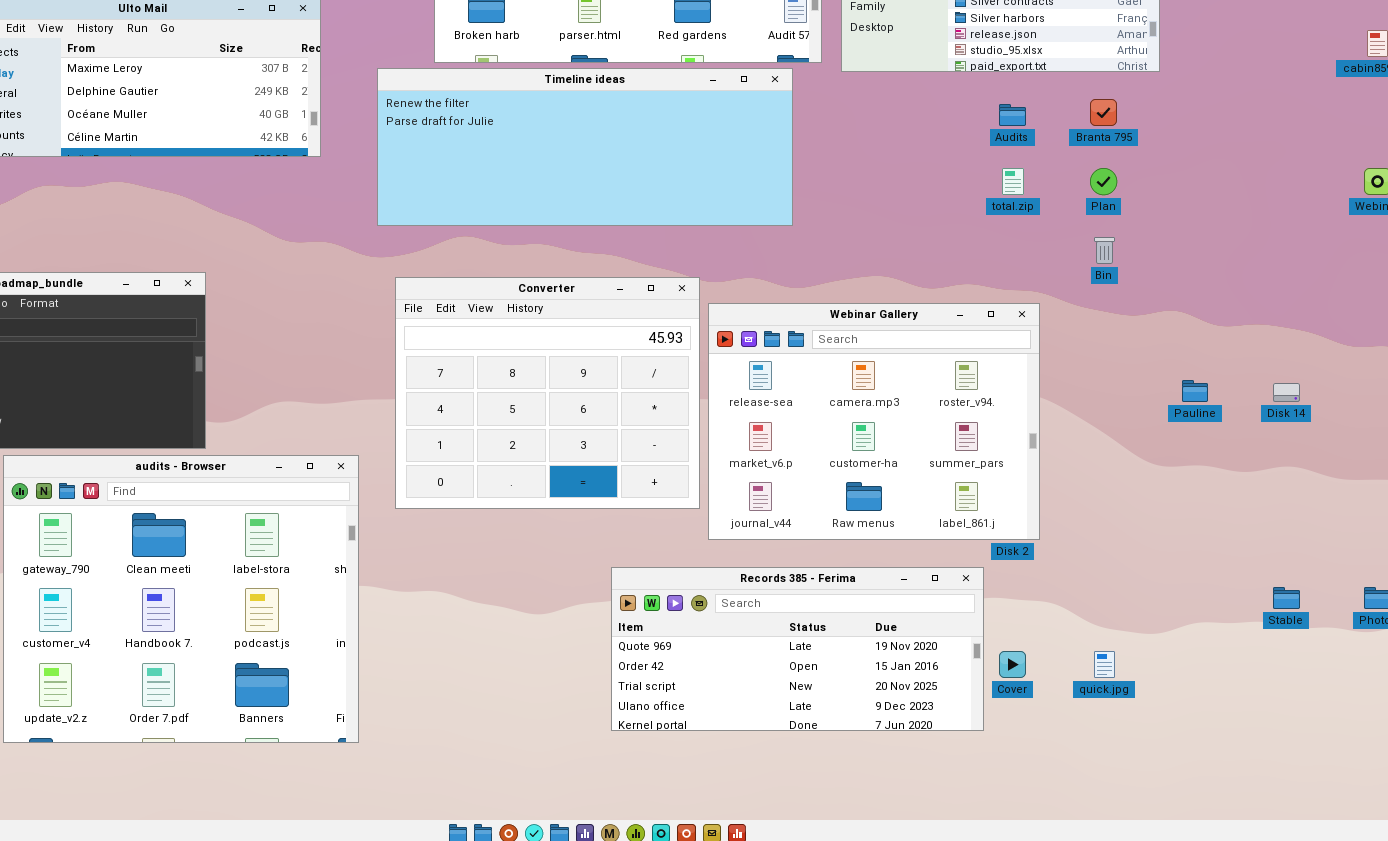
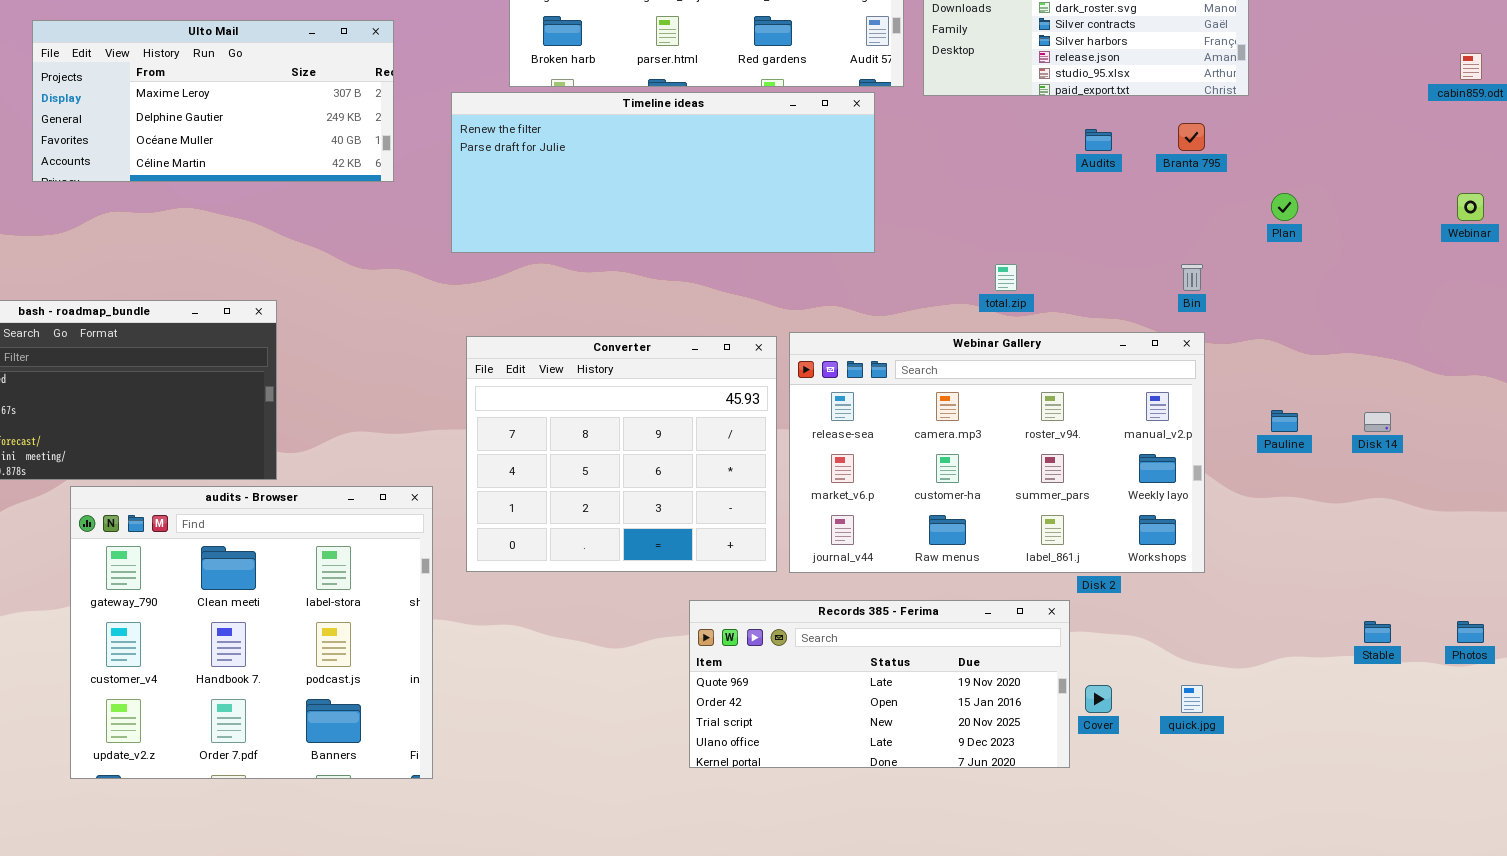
total.zip: [1002,168,1024,195] -> [995,264,1017,291], moved
Plan: [1090,168,1117,195] -> [1271,193,1298,221], moved
Converter: [395,277,700,509] -> [466,336,777,572], moved
Webinar Gallery: [708,303,1040,540] -> [789,332,1205,573], resized

